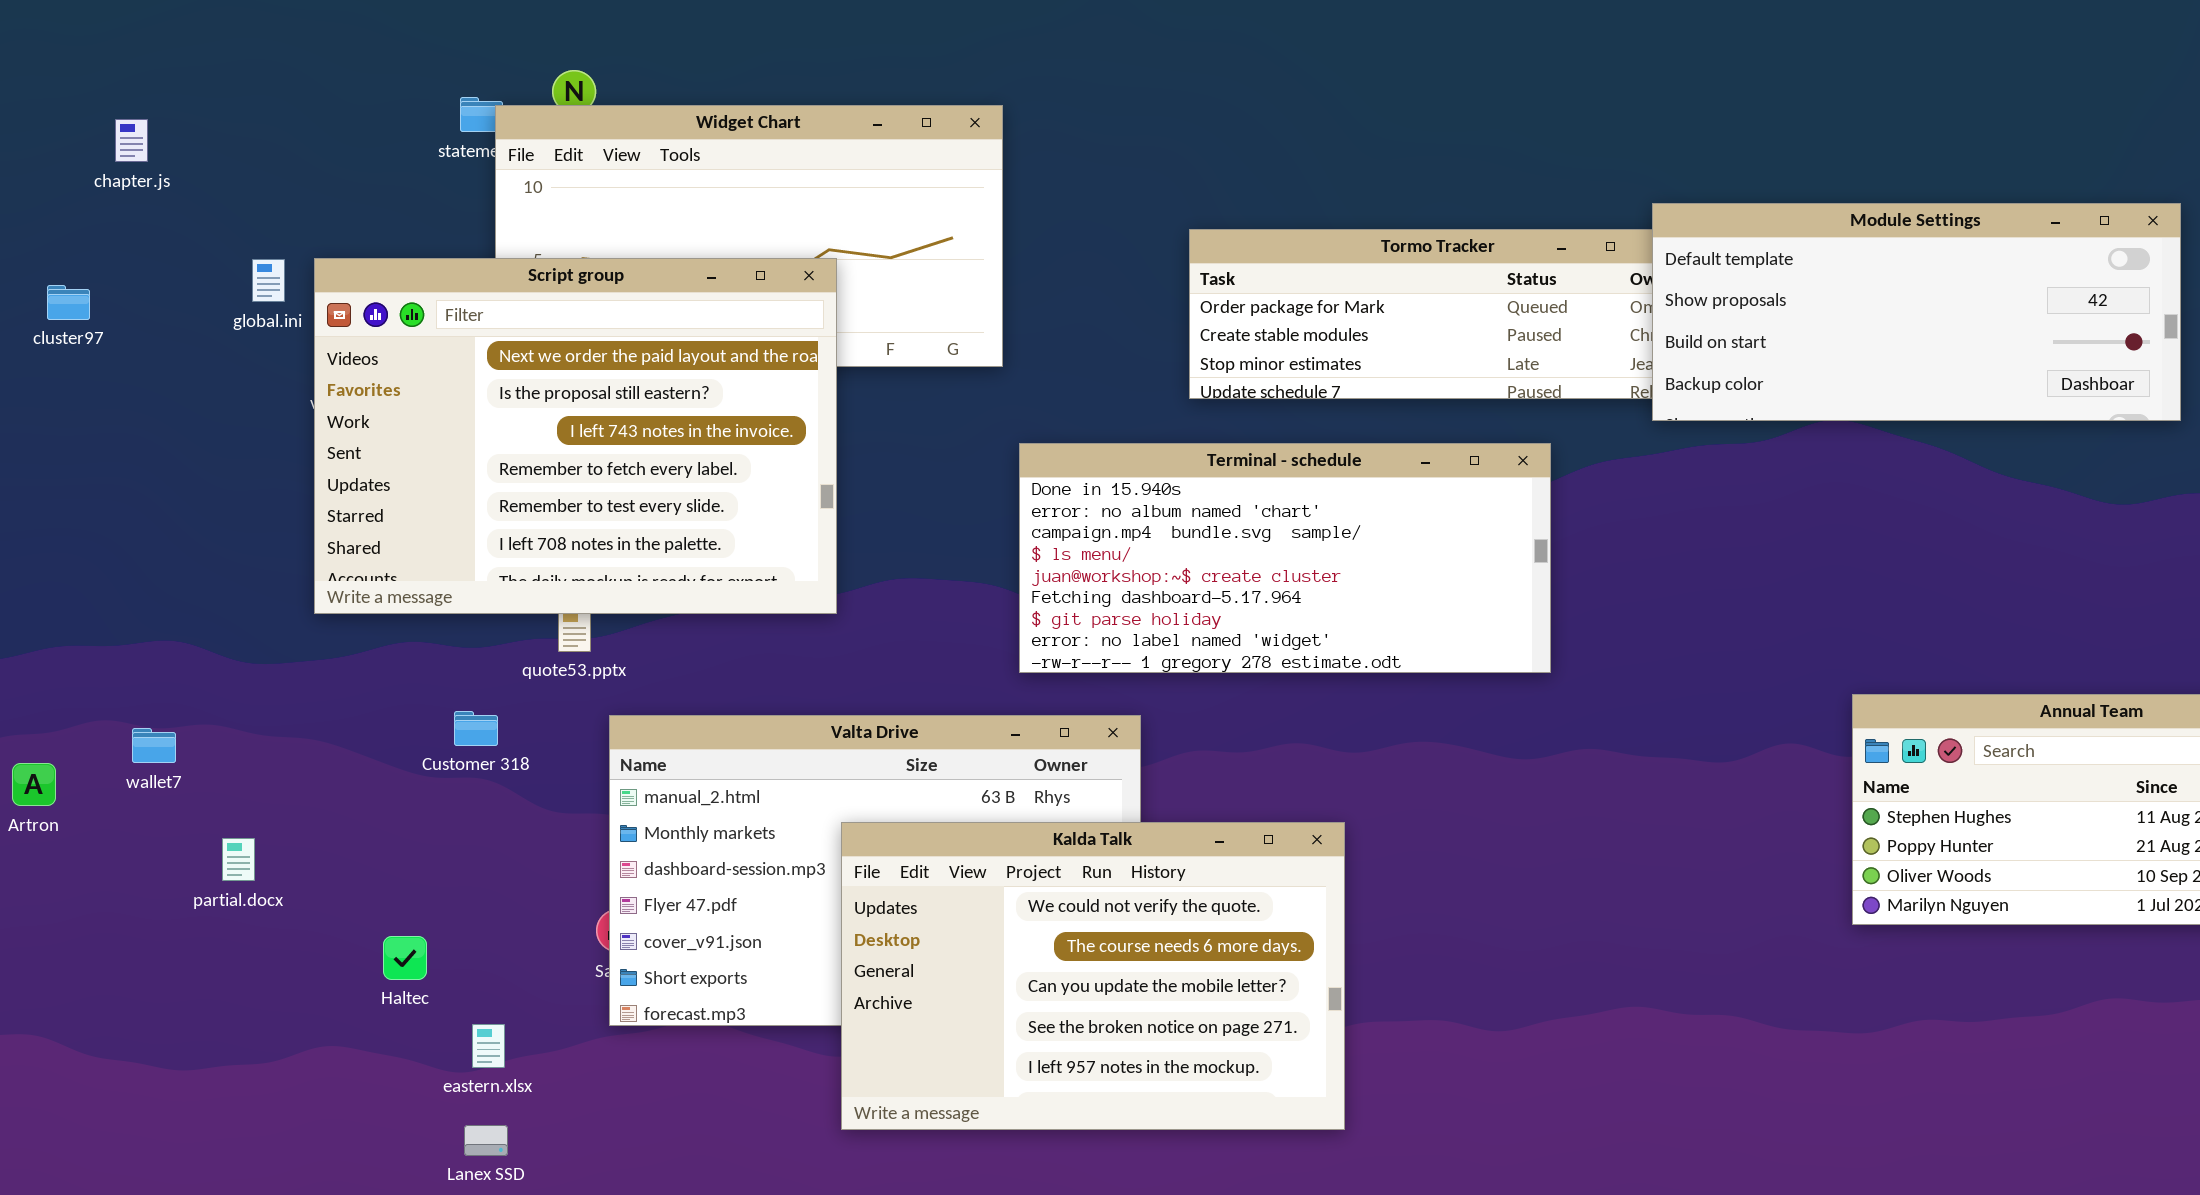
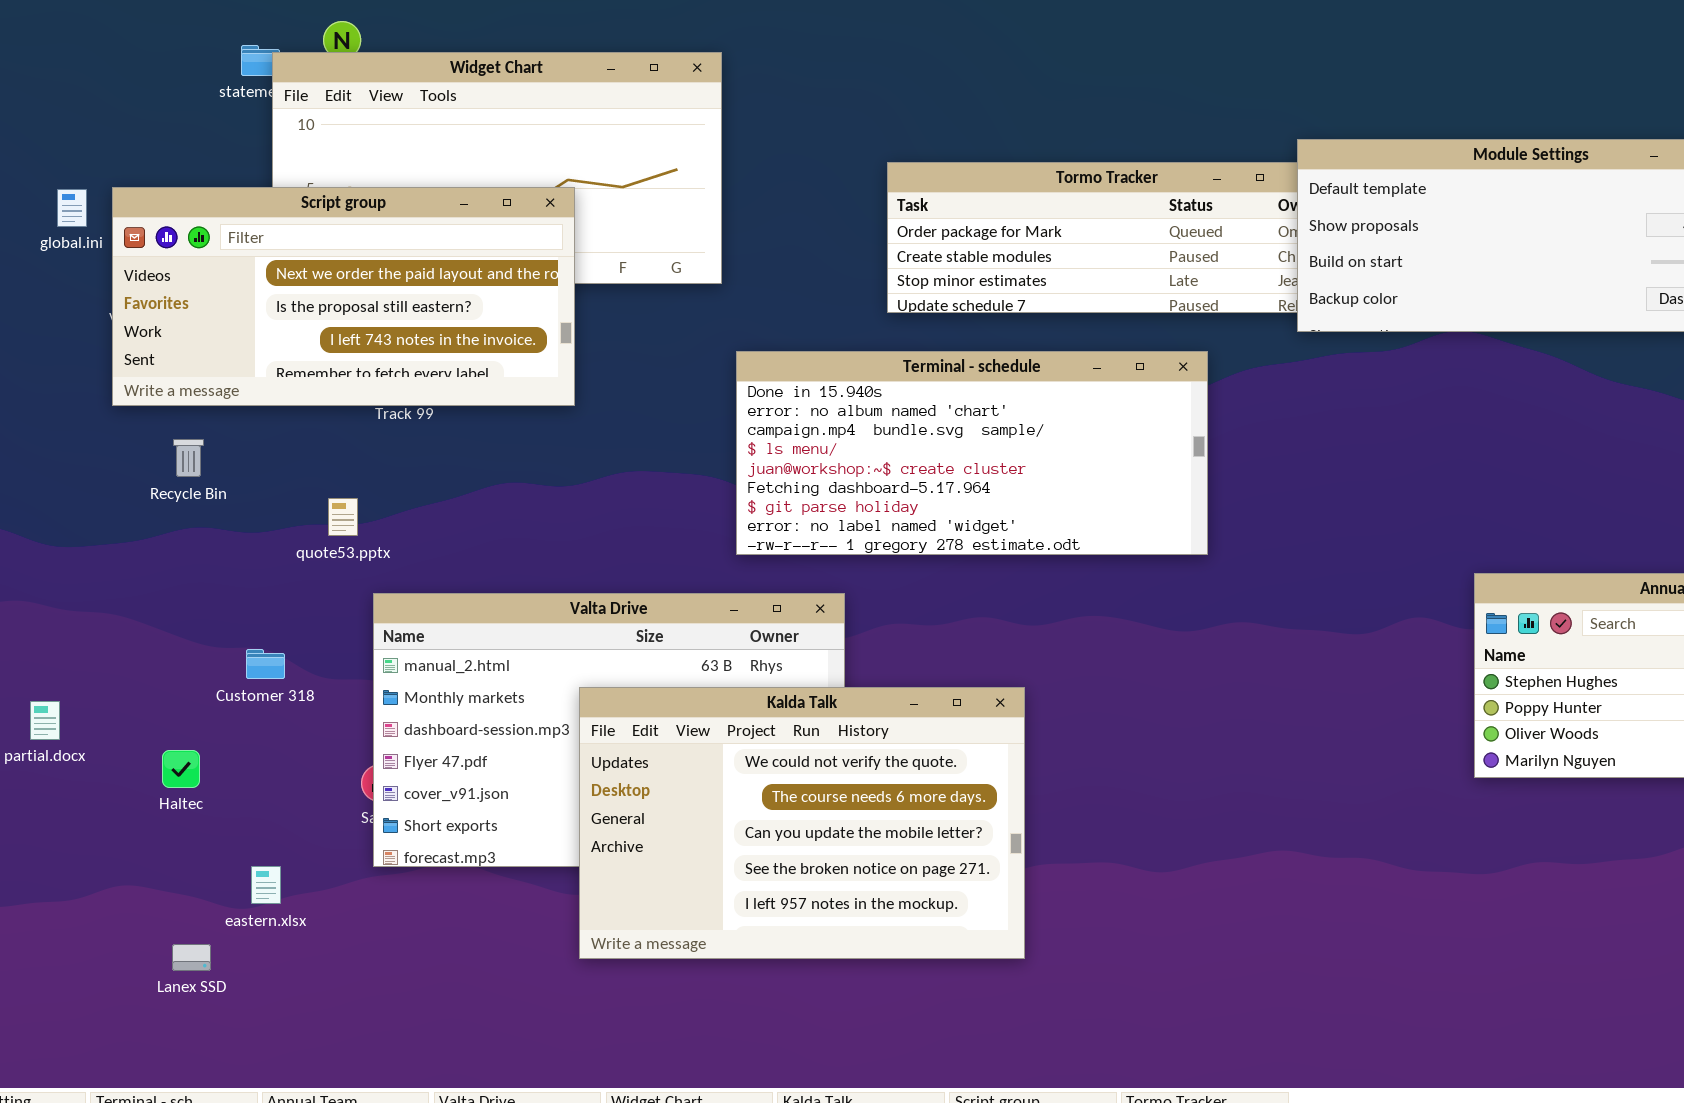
Script group: [314,258,837,614] -> [112,187,575,406], resized
Customer 318: [454,711,498,746] -> [246,649,285,679], moved
Haltec: [383,936,427,980] -> [162,750,200,788], moved
Lanex SSD: [464,1125,508,1156] -> [172,944,211,971], moved

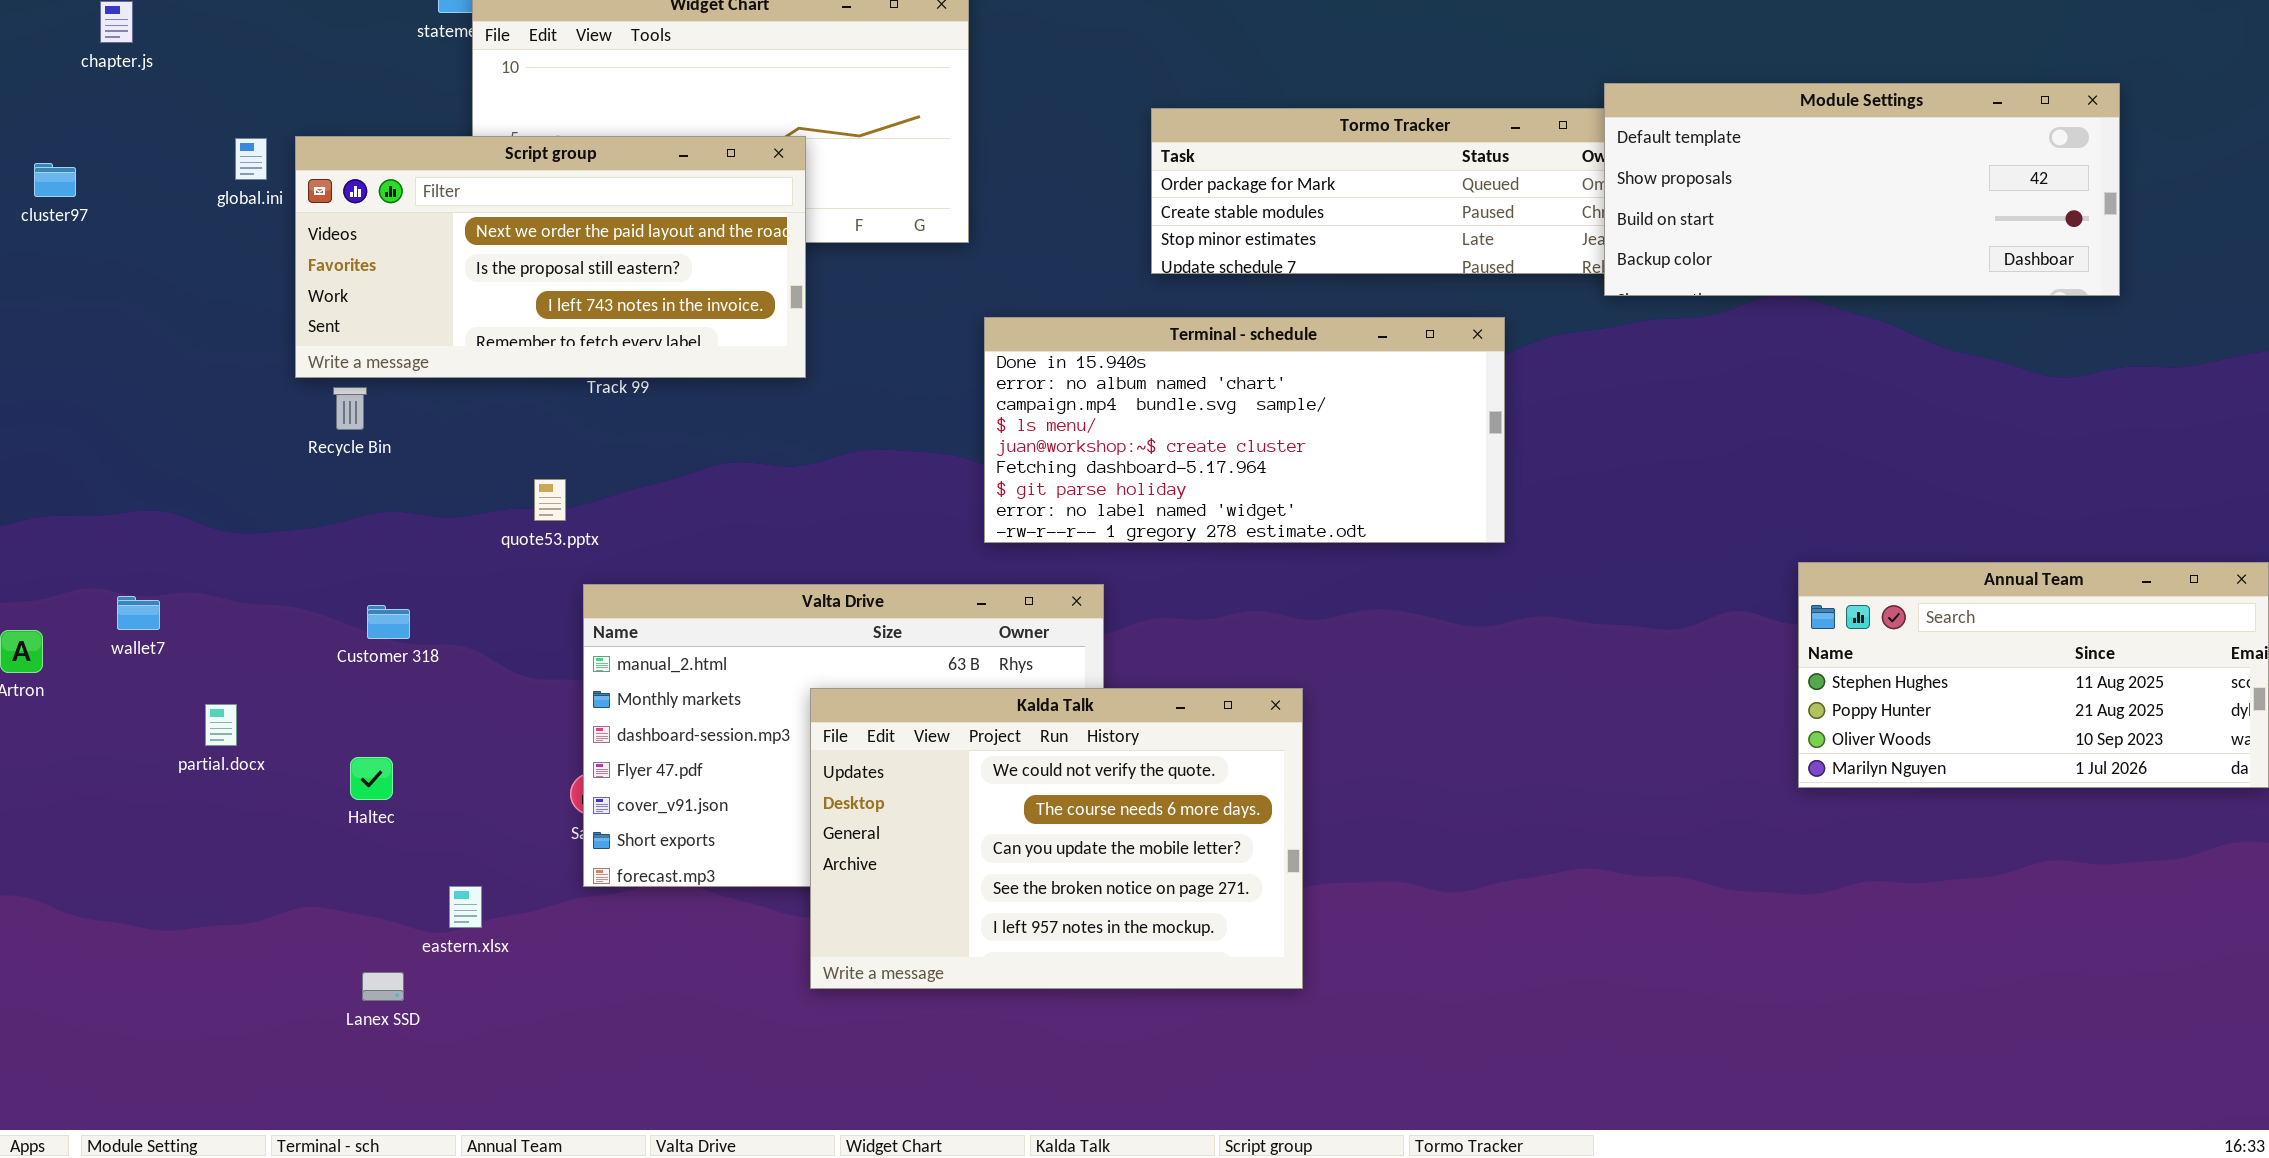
Recycle Bin: [173,439,204,477] -> [333,387,367,430], moved
Customer 318: [246,649,285,679] -> [367,605,410,639], moved

